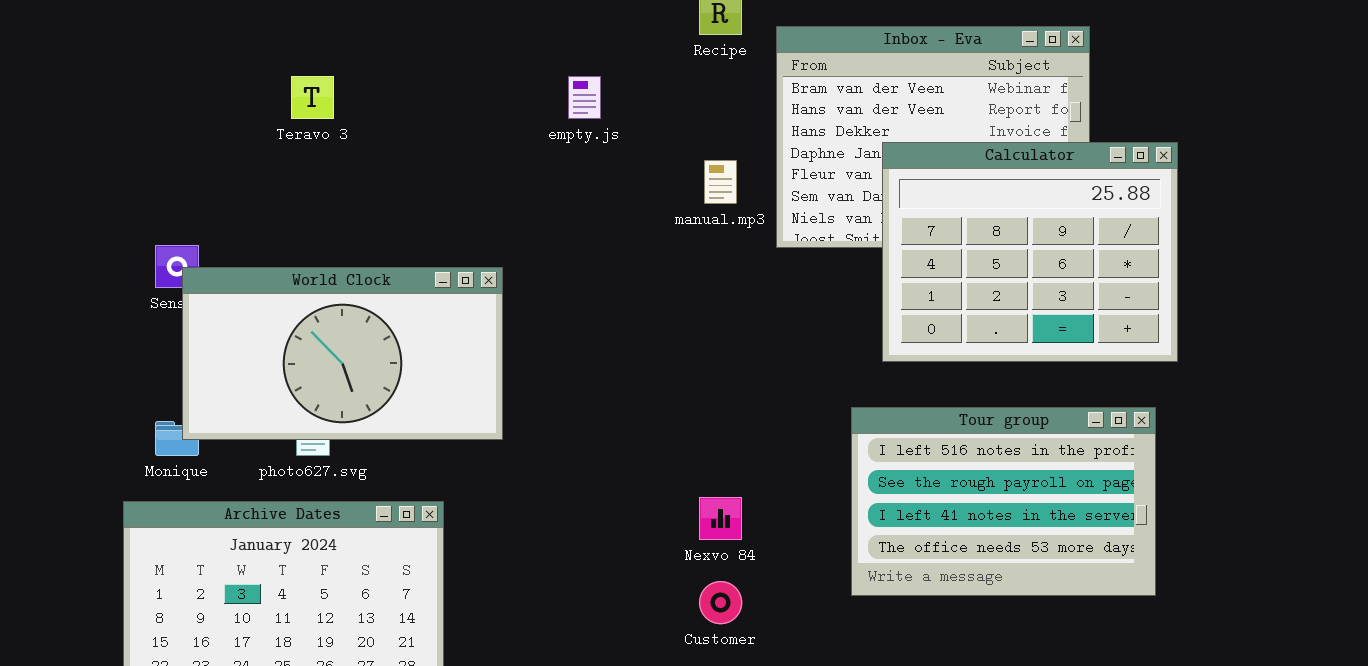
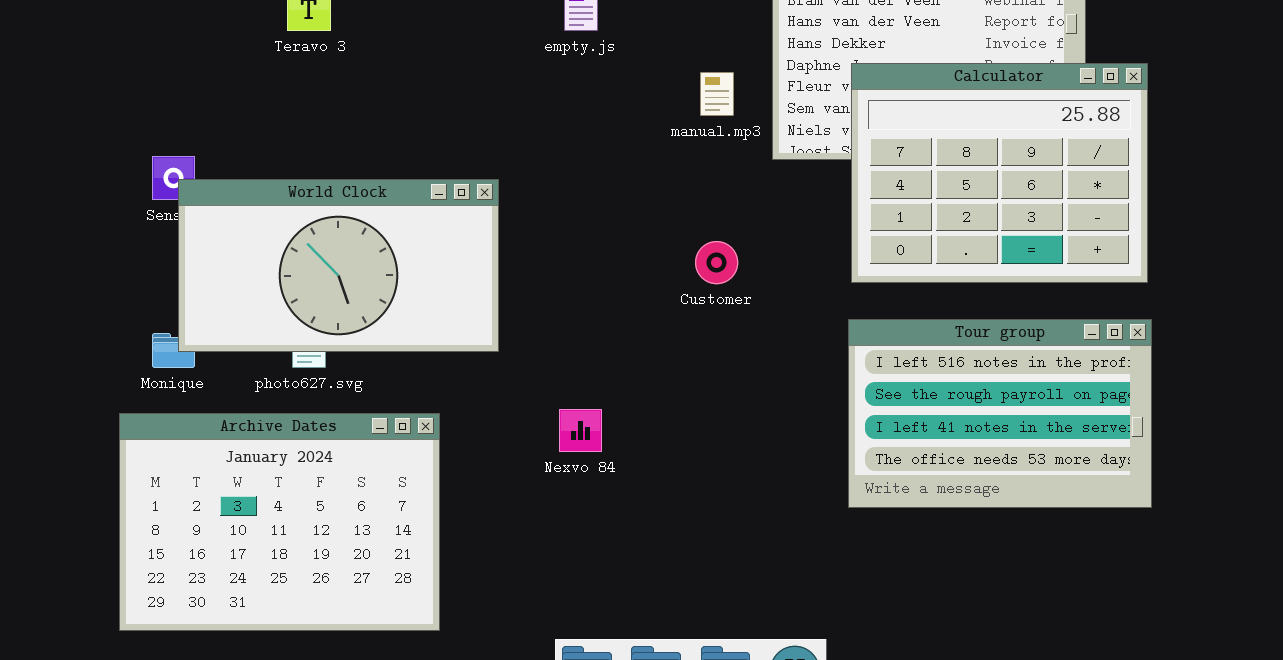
Calculator: [882,142,1178,362] -> [851,63,1148,283], moved
Nexvo 84: [699,497,742,540] -> [559,409,602,452], moved
Customer: [699,581,742,624] -> [695,241,738,284], moved

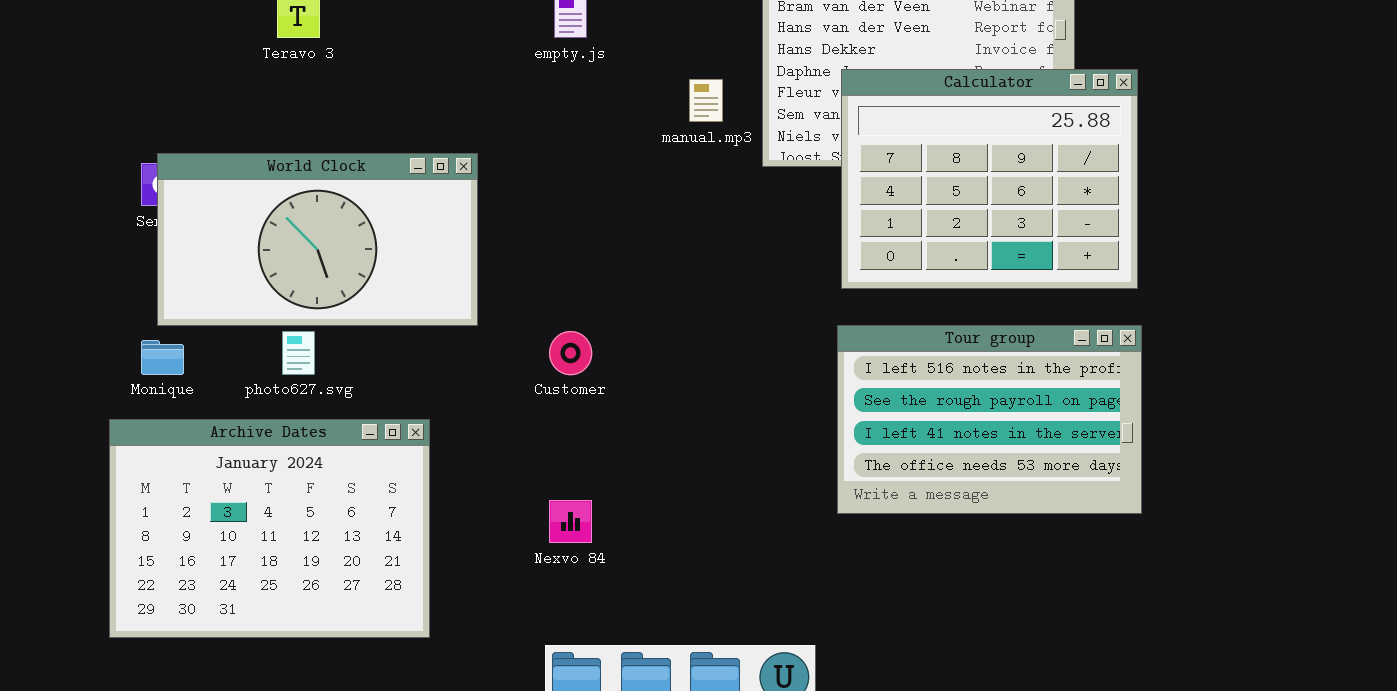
World Clock: [178,179,499,352] -> [157,153,478,326], moved
Customer: [695,241,738,284] -> [549,331,592,375], moved
Nexvo 84: [559,409,602,452] -> [549,500,592,543], moved

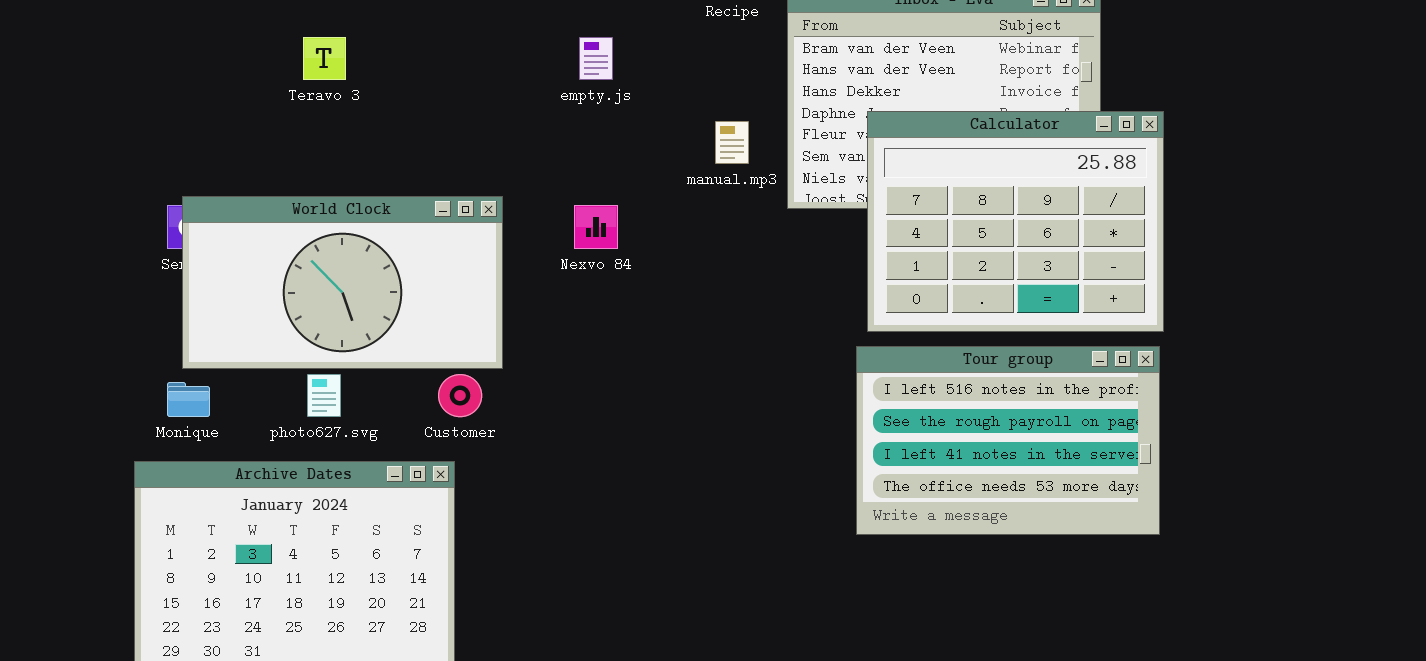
Tour group: [837,325,1142,514] -> [856,346,1160,535], moved
Customer: [549,331,592,375] -> [438,374,482,417], moved
Nexvo 84: [549,500,592,543] -> [574,205,618,249], moved

